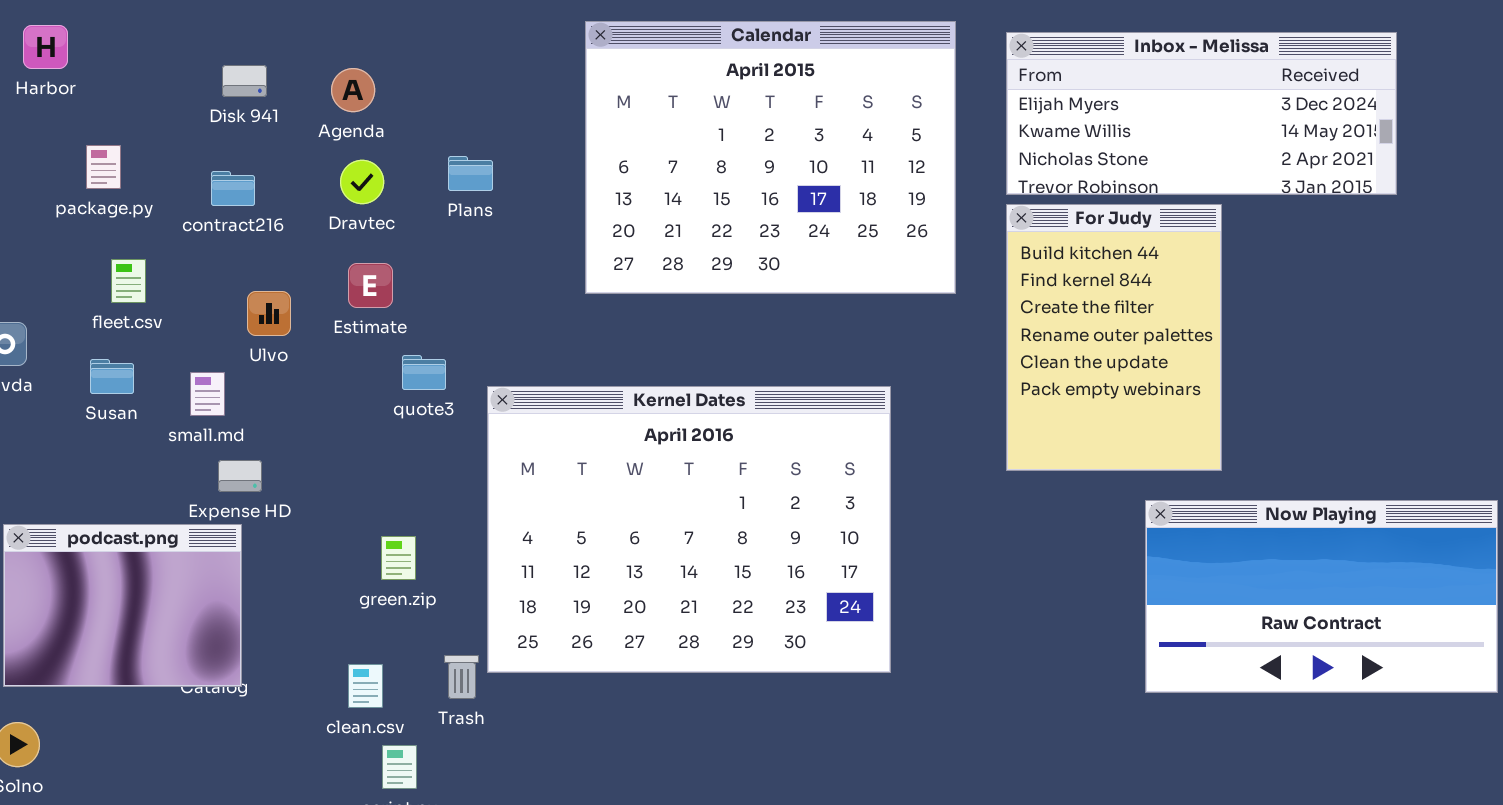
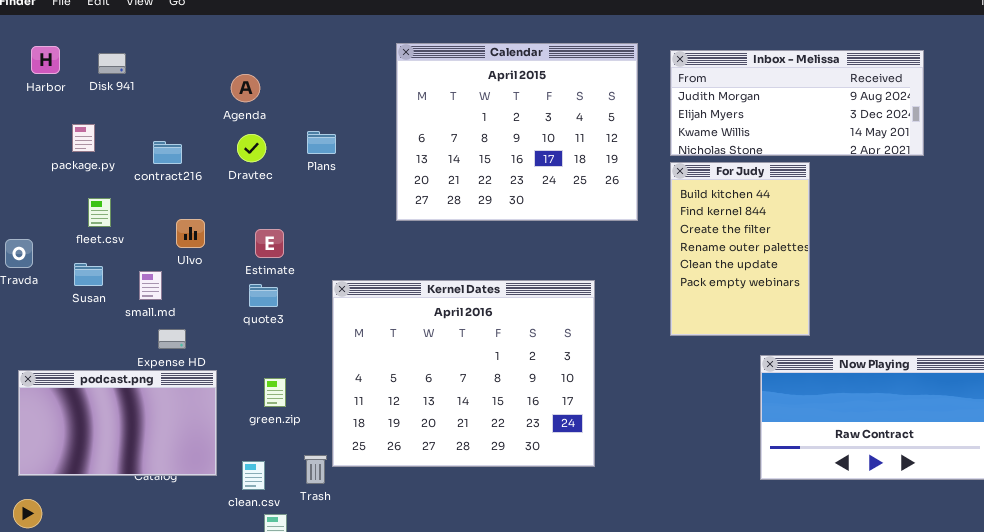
Inbox - Melissa: [1006,32,1397,195] -> [670,50,924,156], scrolled up 1 row
Disk 941: [222,65,267,97] -> [98,53,126,74], moved
Estimate: [348,263,393,308] -> [255,229,284,258], moved
quote3: [402,355,446,390] -> [249,284,278,307], moved
podcast.png: [3,524,242,687] -> [18,370,217,476], resized

